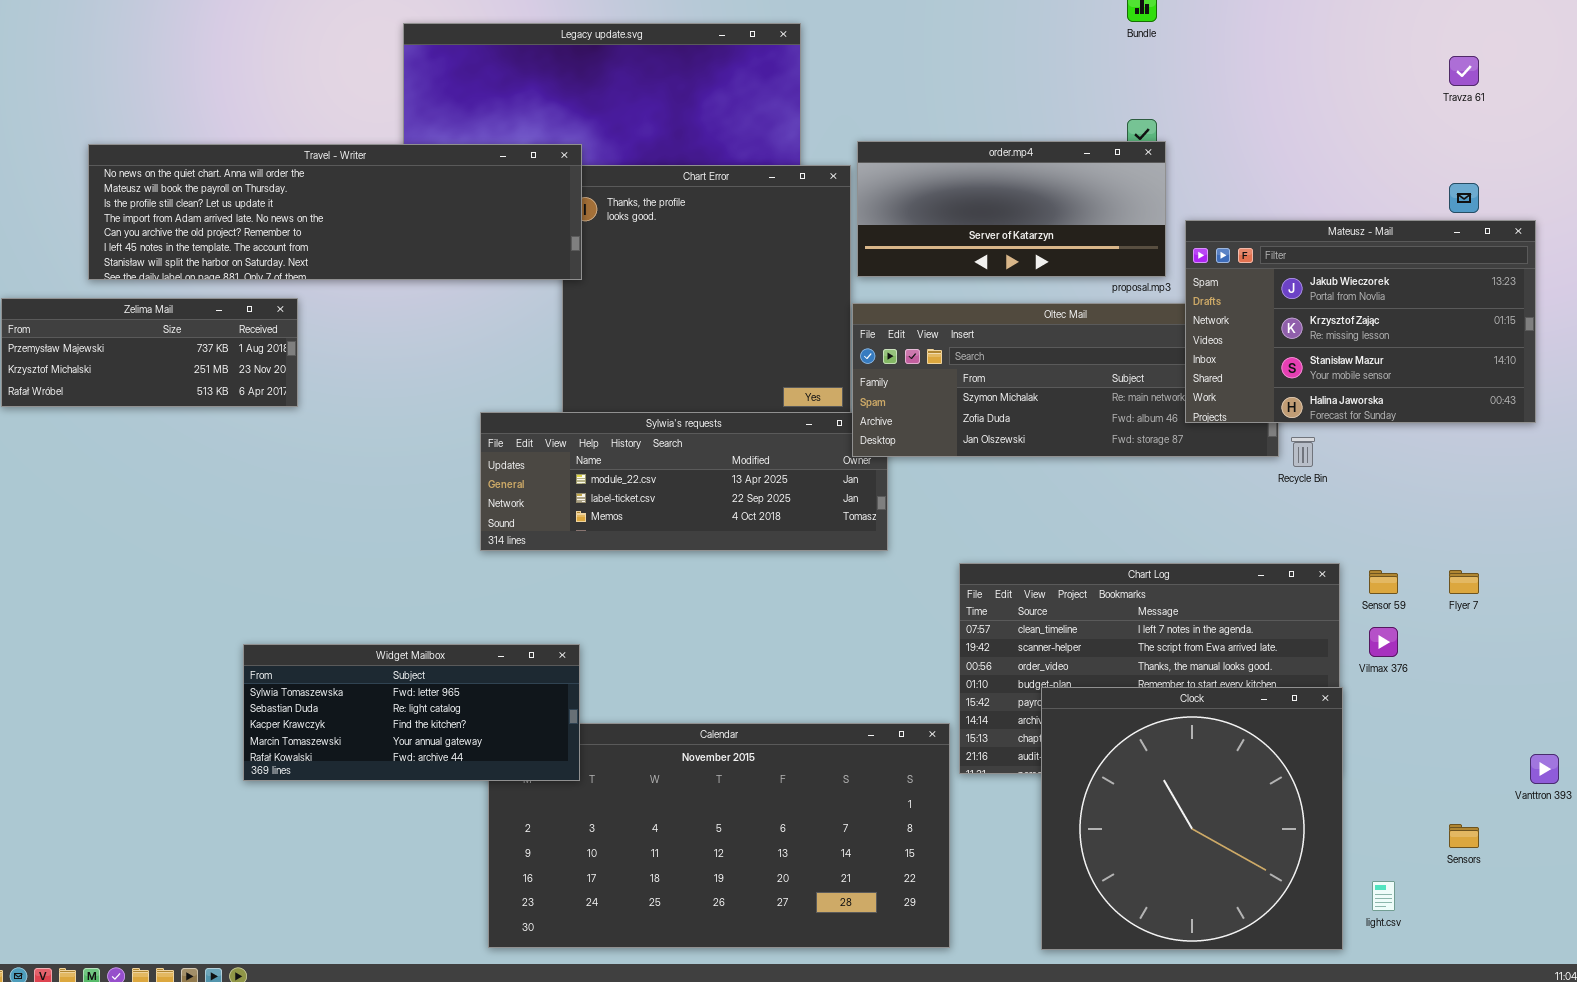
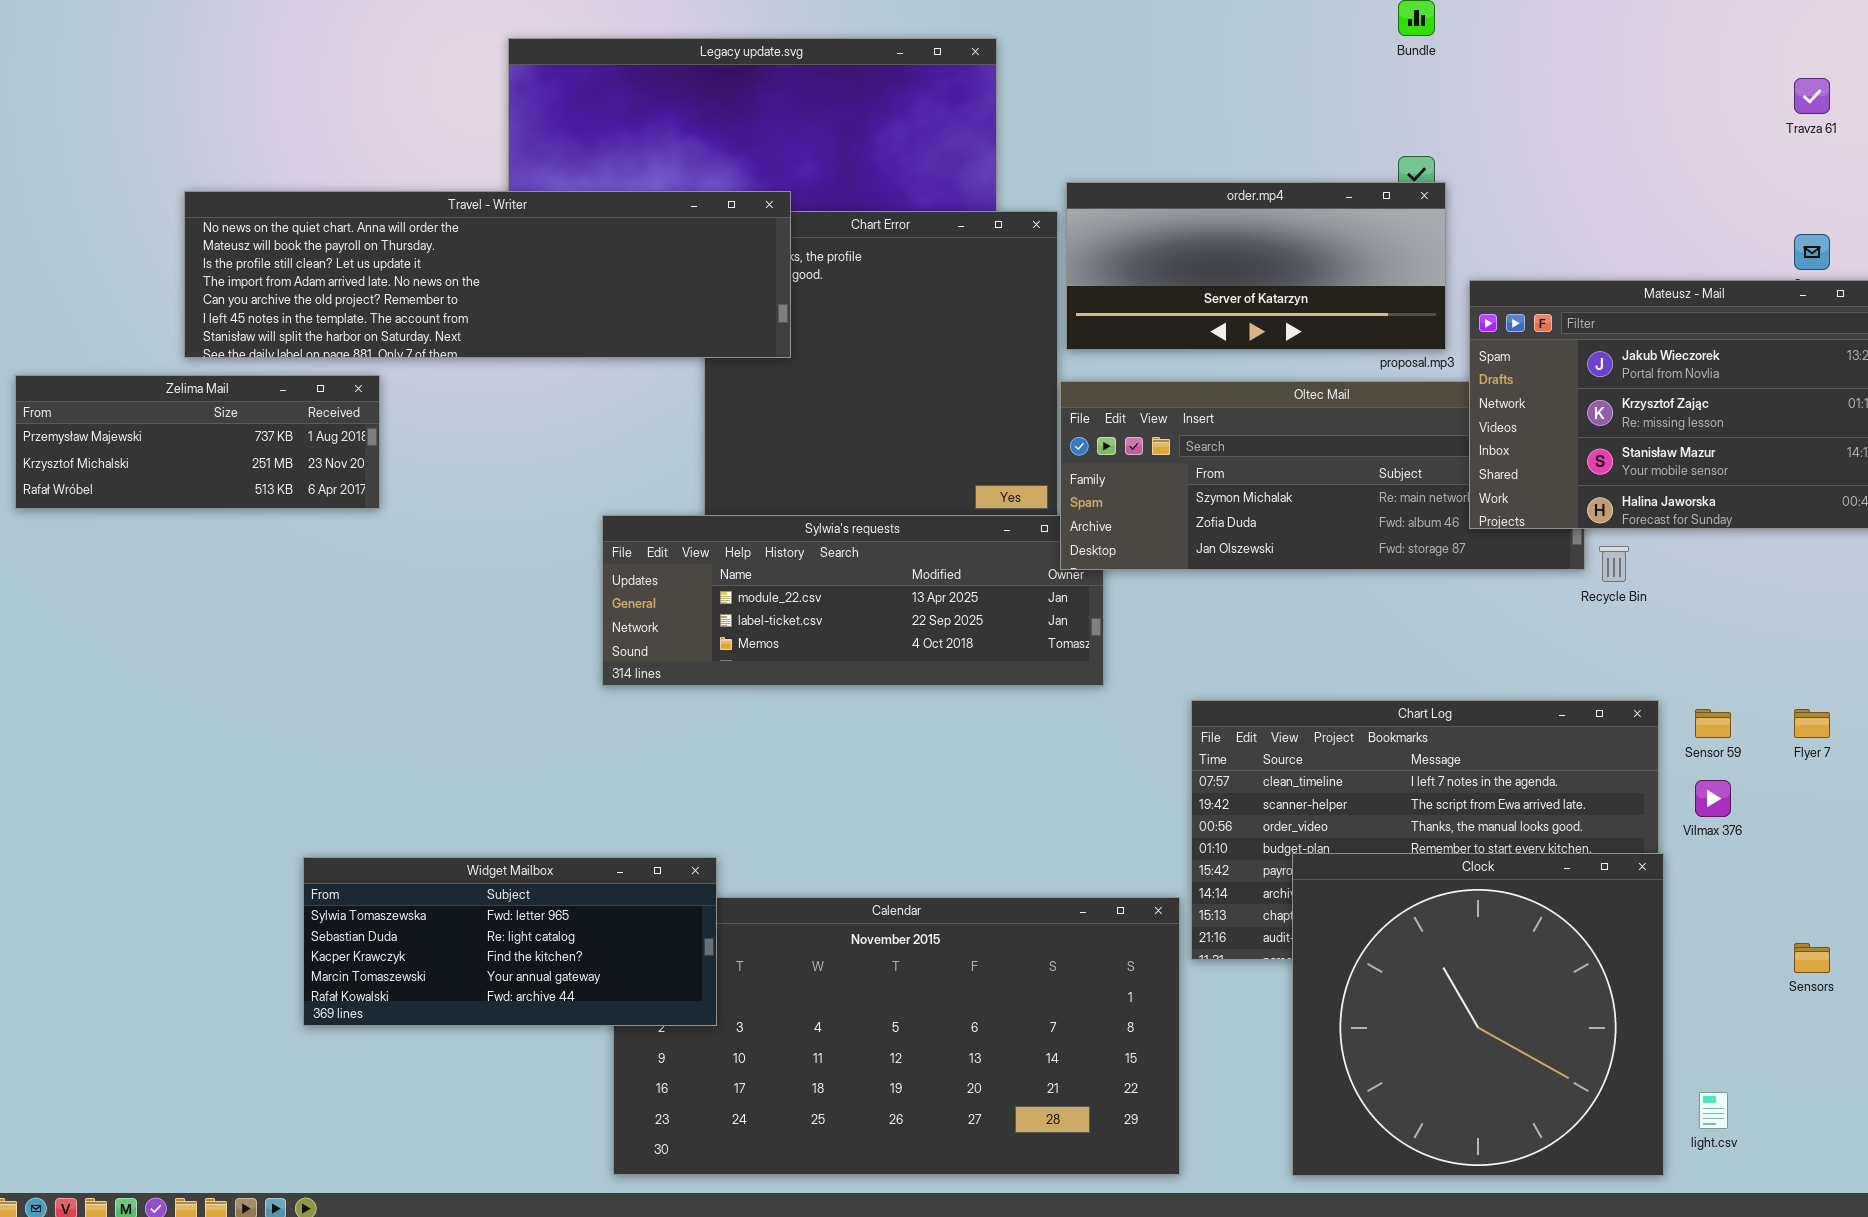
Travel - Writer: [88,144,582,280] -> [184,191,791,358], moved
Widget Mailbox: [243,644,580,781] -> [303,857,717,1026], moved
Sensors: [1449,824,1479,848] -> [1794,943,1830,973], moved

